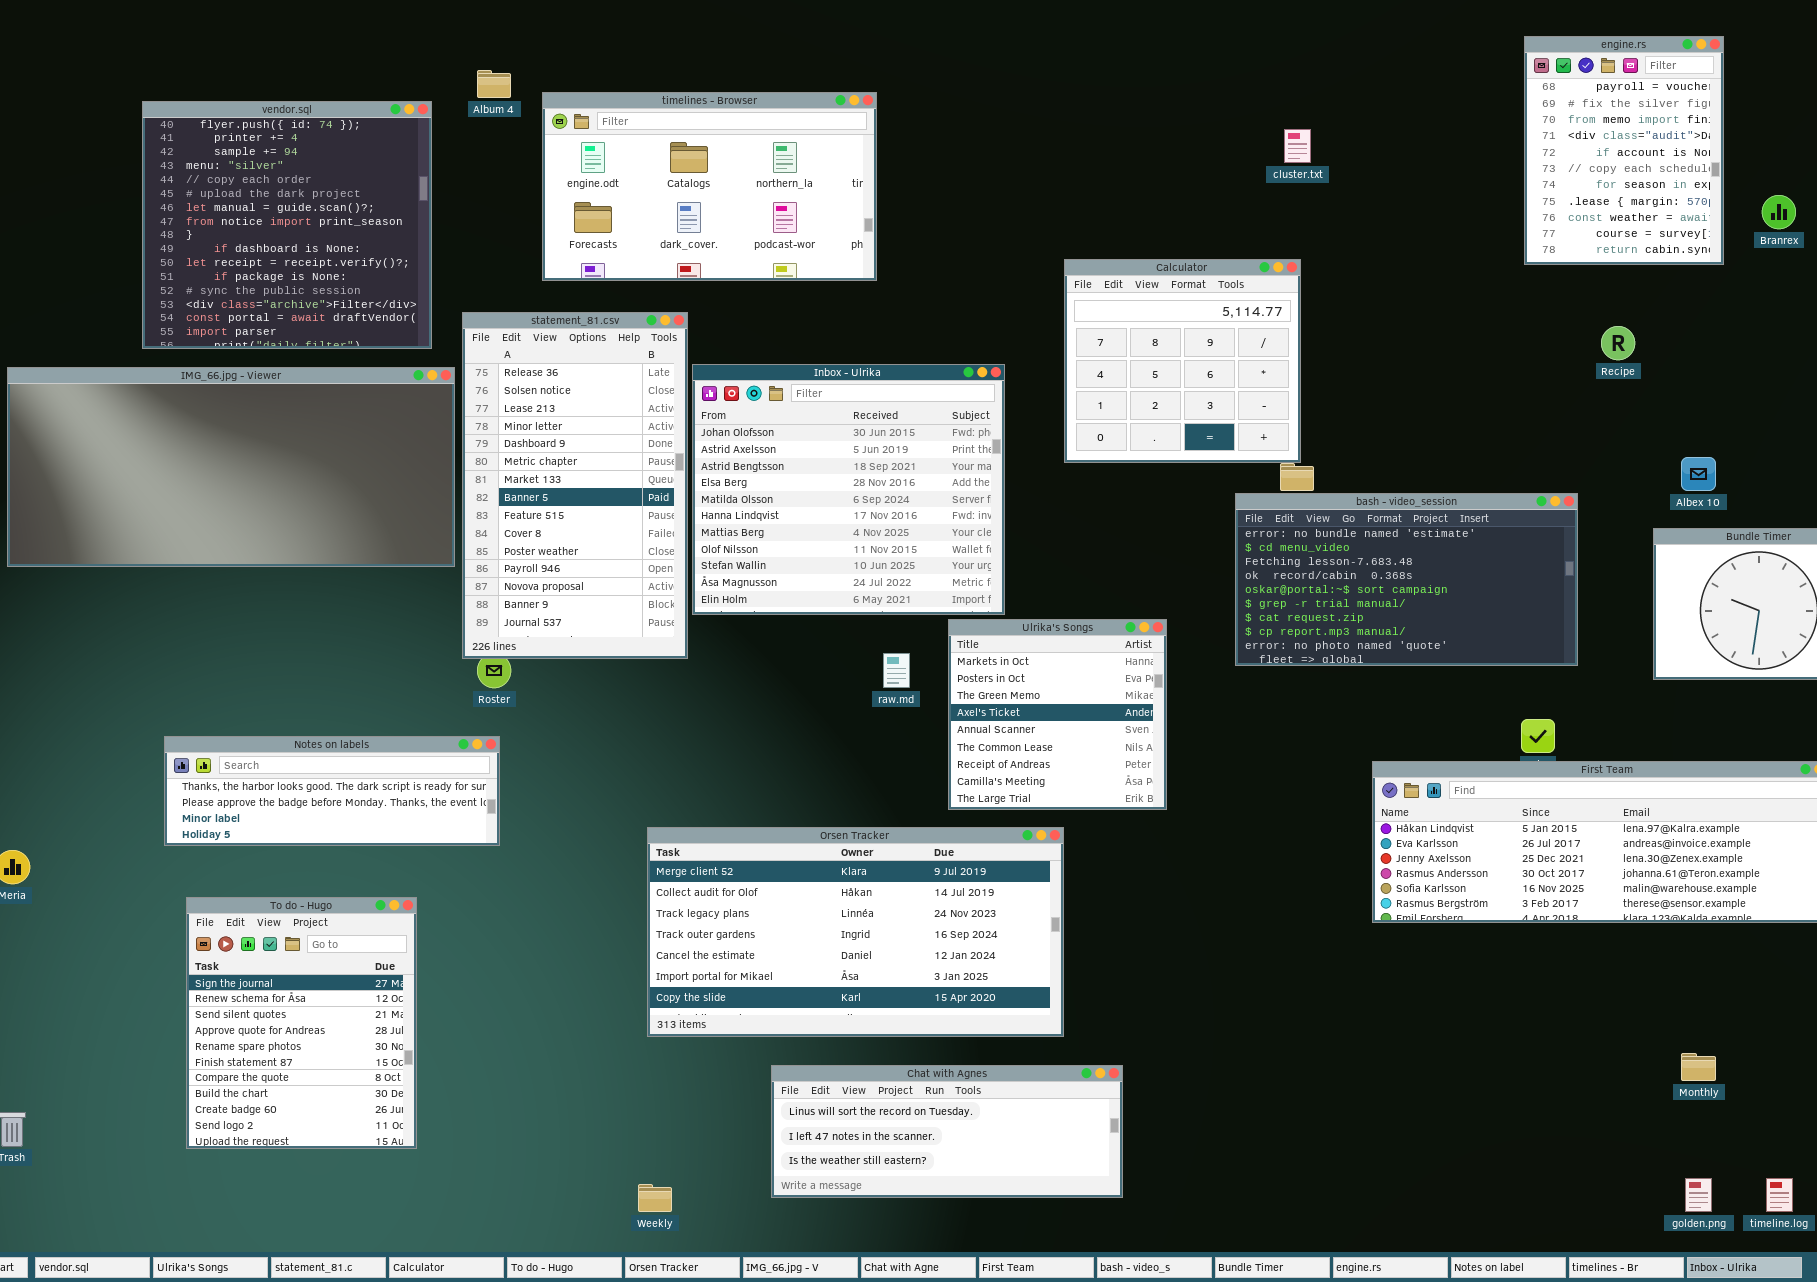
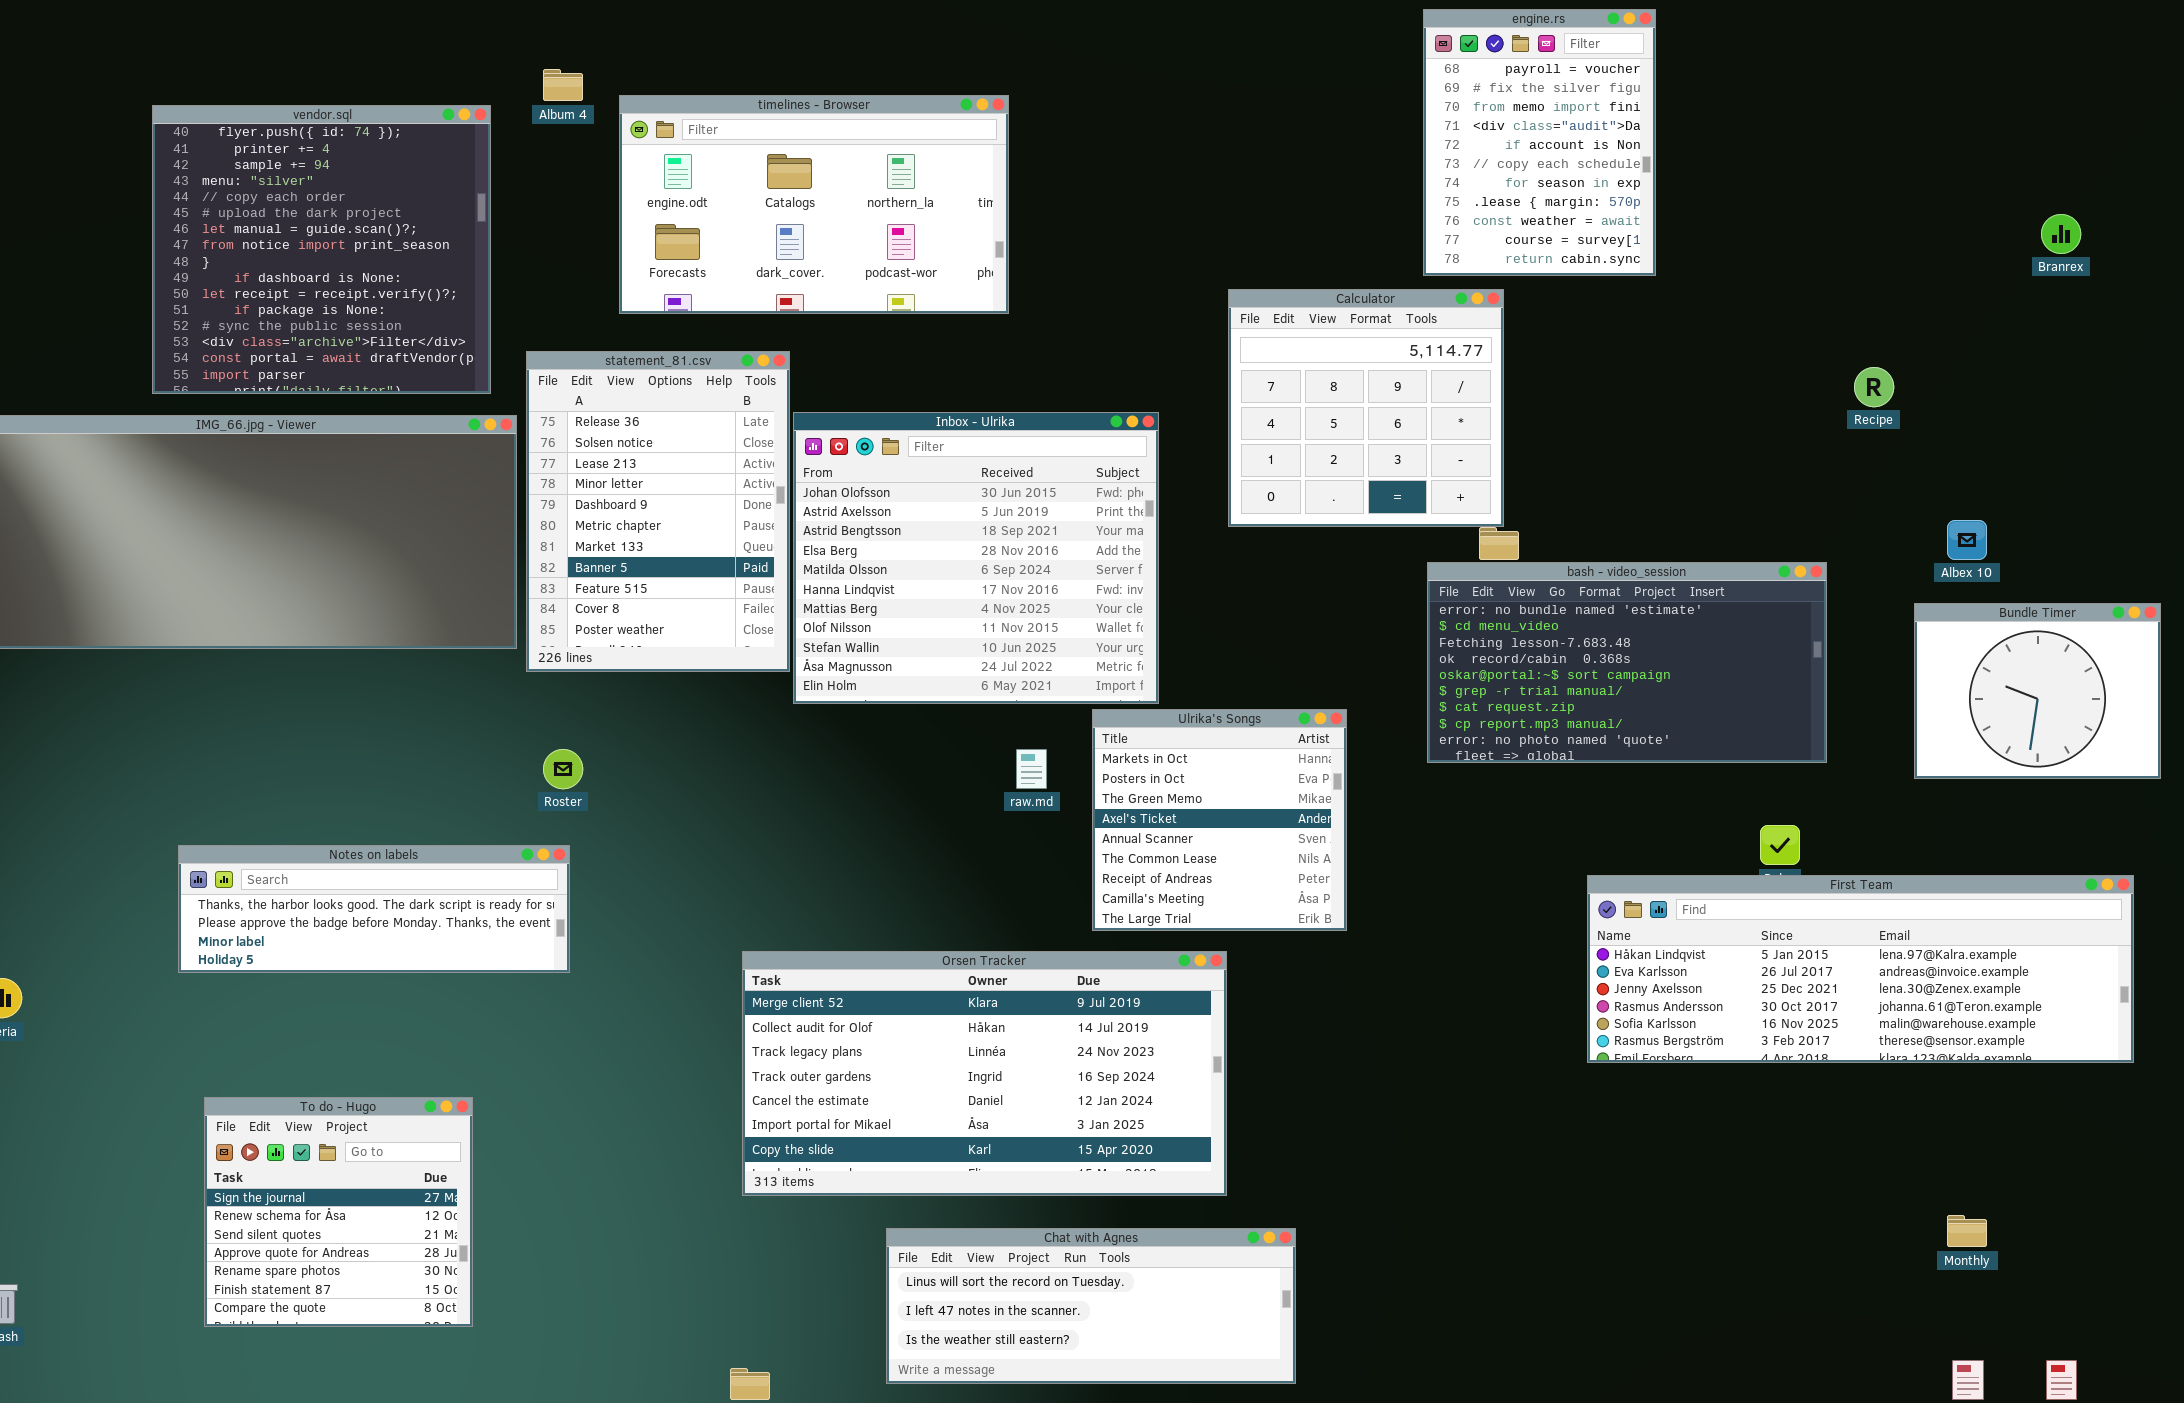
engine.rs: [1524,36,1724,265] -> [1423,9,1656,276], moved
statement_81.csv: [462,312,688,659] -> [526,351,790,672], resized
To do - Hugo: [186,897,417,1149] -> [204,1097,473,1327], resized

